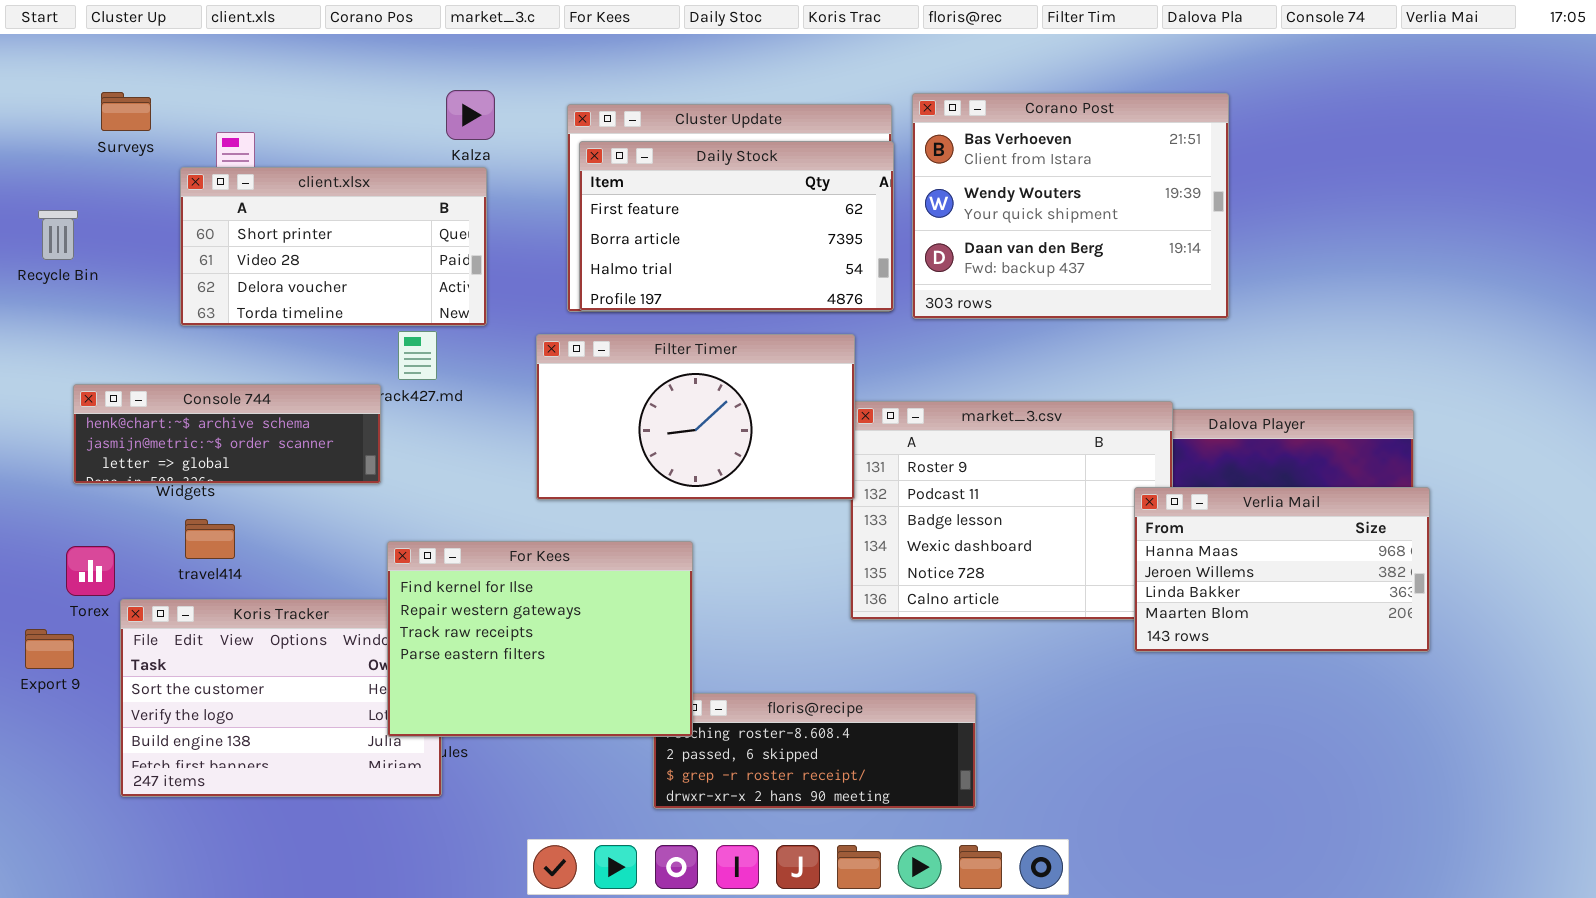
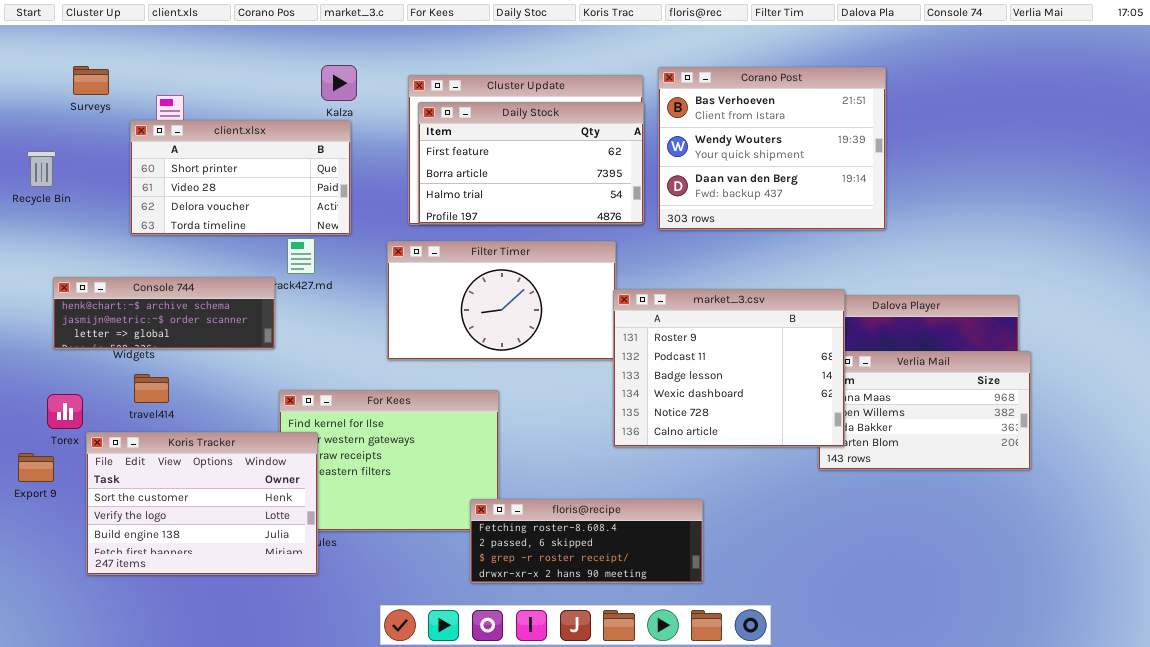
market_3.csv: [850,401,1173,620] -> [613,289,845,447], raised
Koris Tracker: [120,599,442,797] -> [86,432,318,575], raised
floris@recipe: [653,693,976,809] -> [470,499,703,583], raised

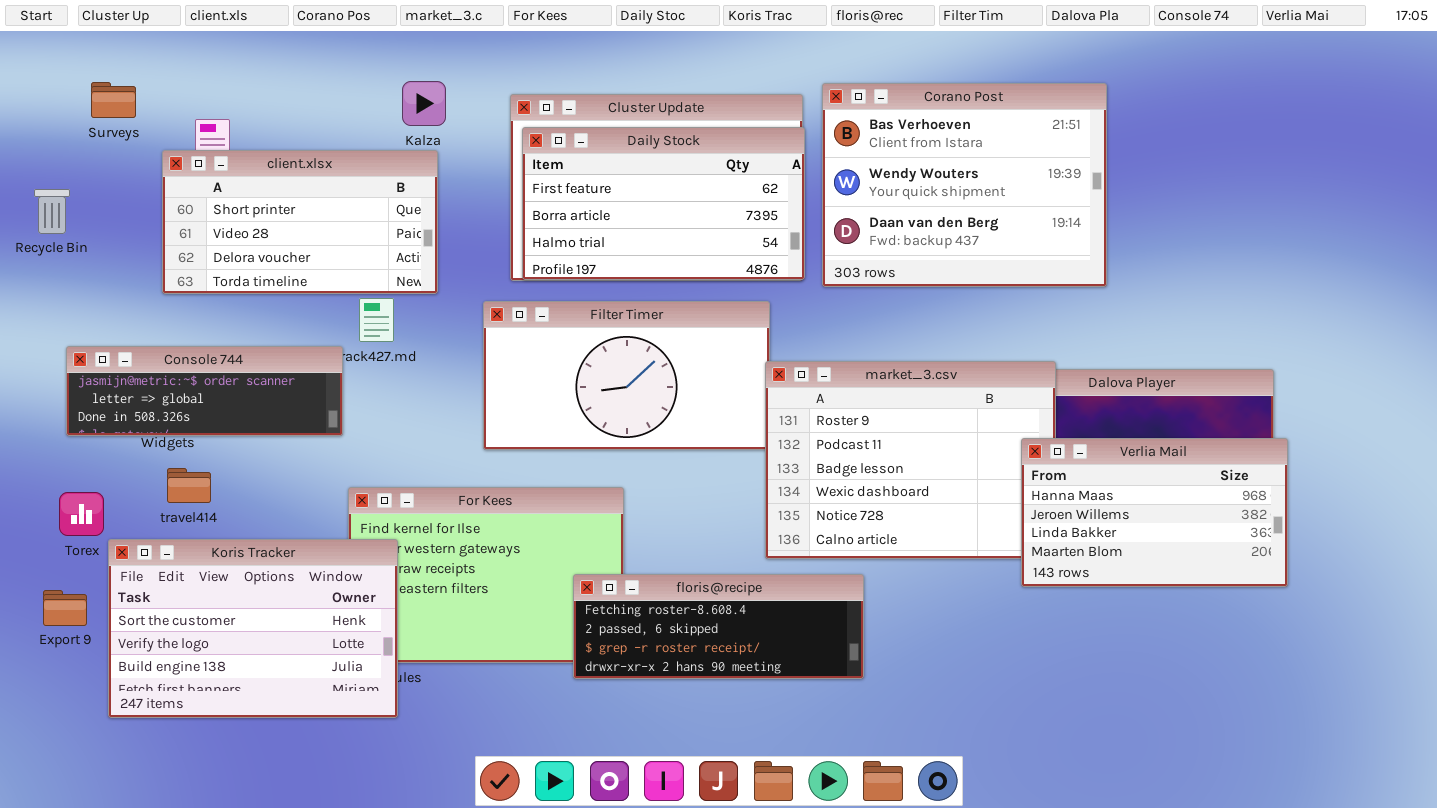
Console 744: [53,277,275,349] -> [66,346,343,436], scrolled down 1 row
Verlia Mail: [818,351,1031,470] -> [1021,438,1288,587], raised
Export 9: [18,453,54,482] -> [43,590,87,626], moved
floris@recipe: [470,499,703,583] -> [573,574,864,679], moved

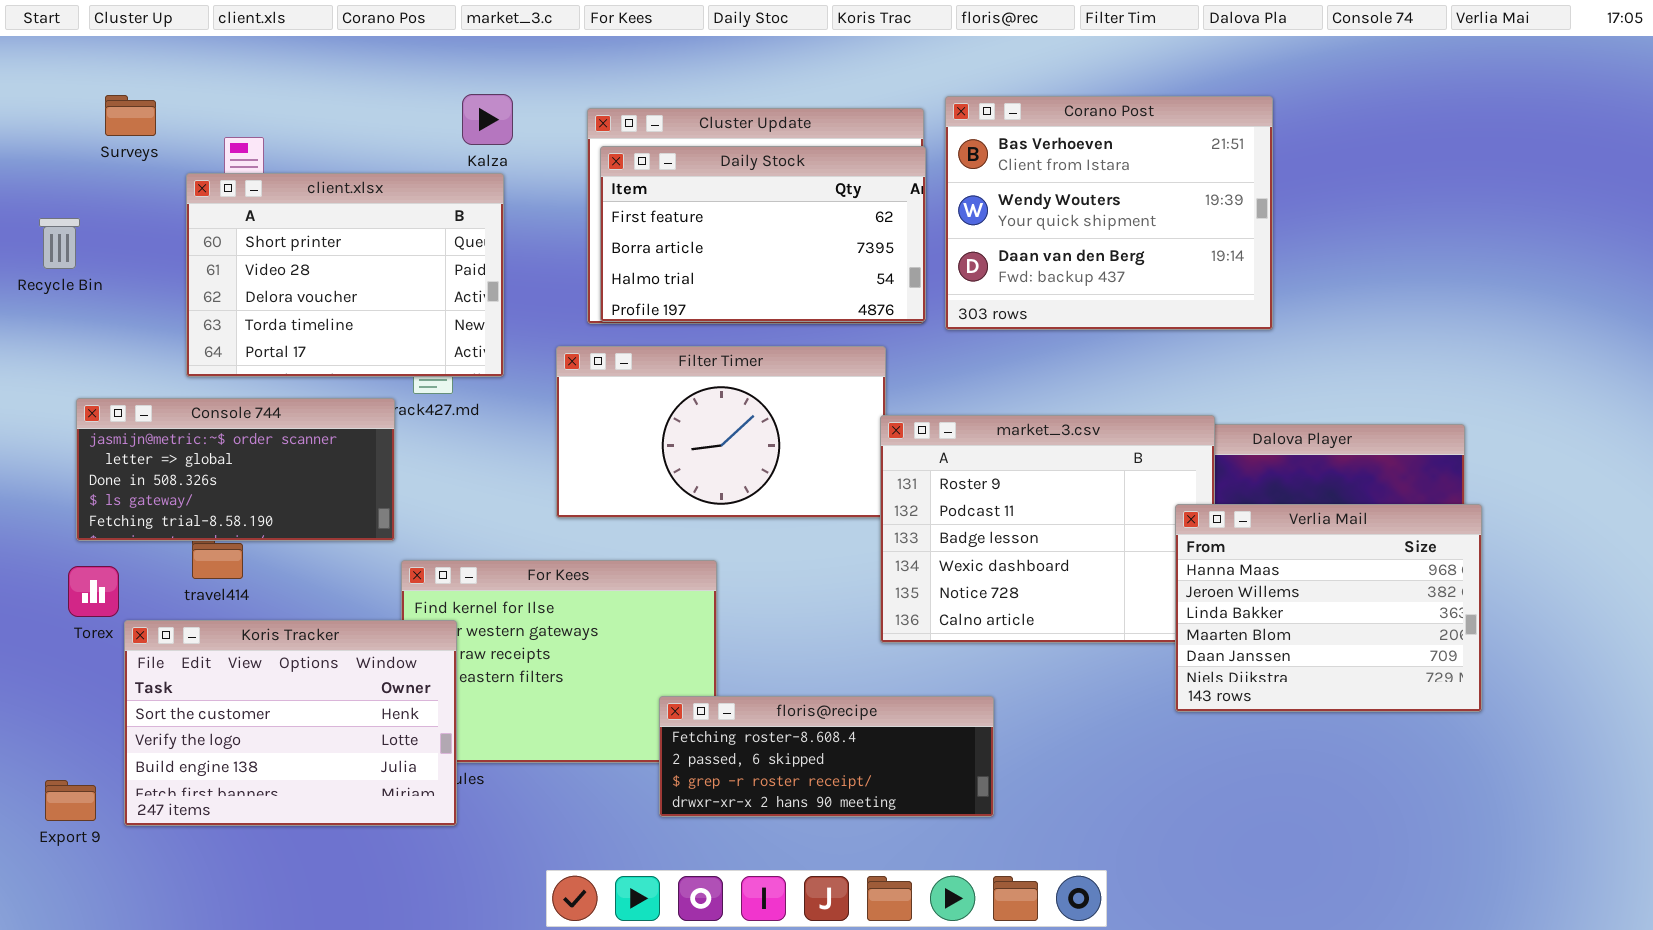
client.xlsx: [162,150,438,294] -> [186,173,504,377], resized
Console 744: [66,346,343,436] -> [76,398,395,541], resized
Verlia Mail: [1021,438,1288,587] -> [1175,504,1482,712], resized
floris@recipe: [573,574,864,679] -> [659,696,994,817], moved
Export 9: [43,590,87,626] -> [45,780,96,821], moved

